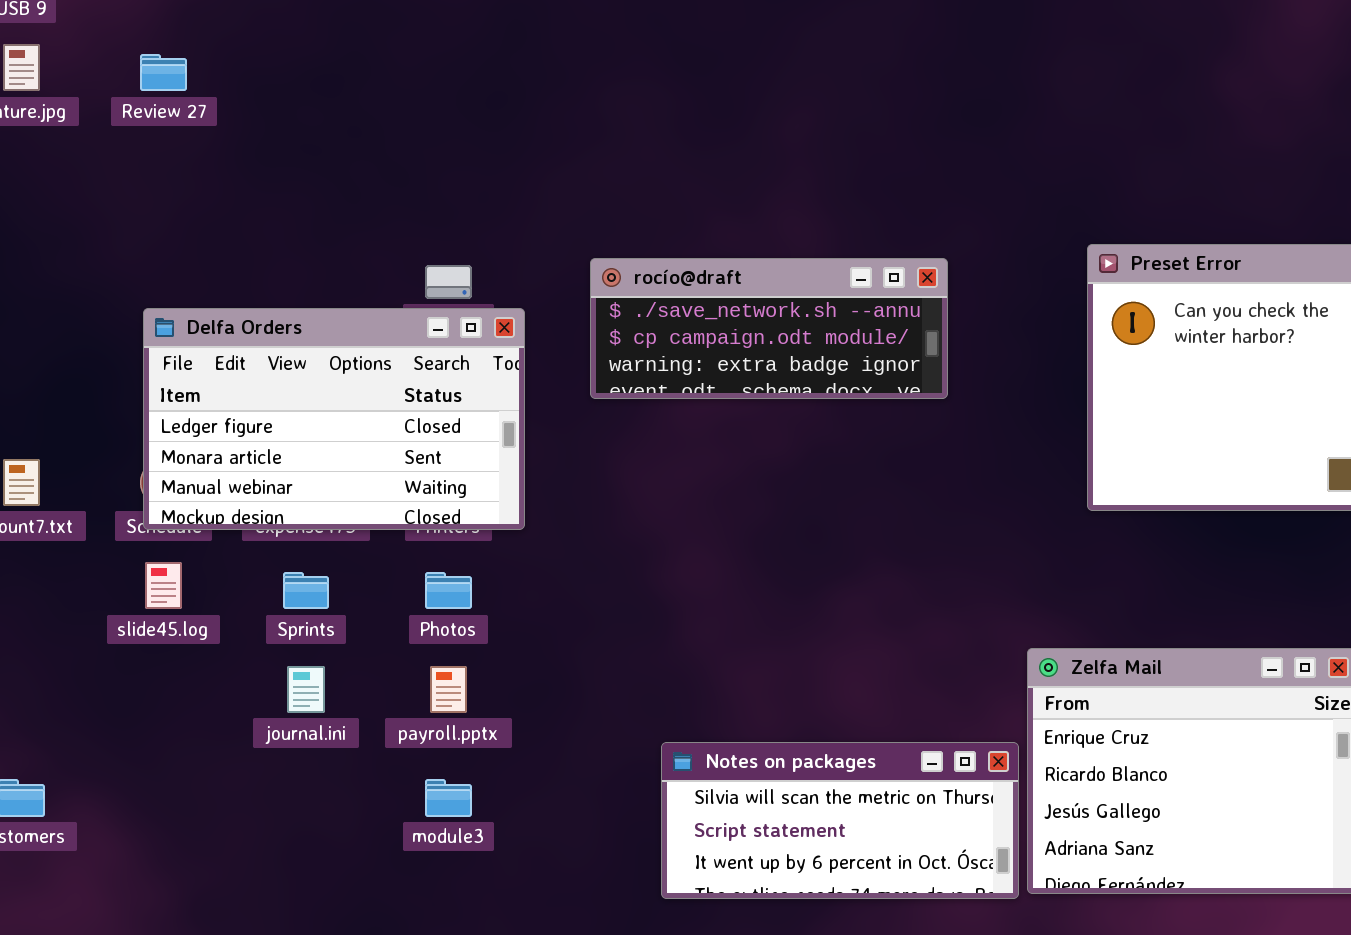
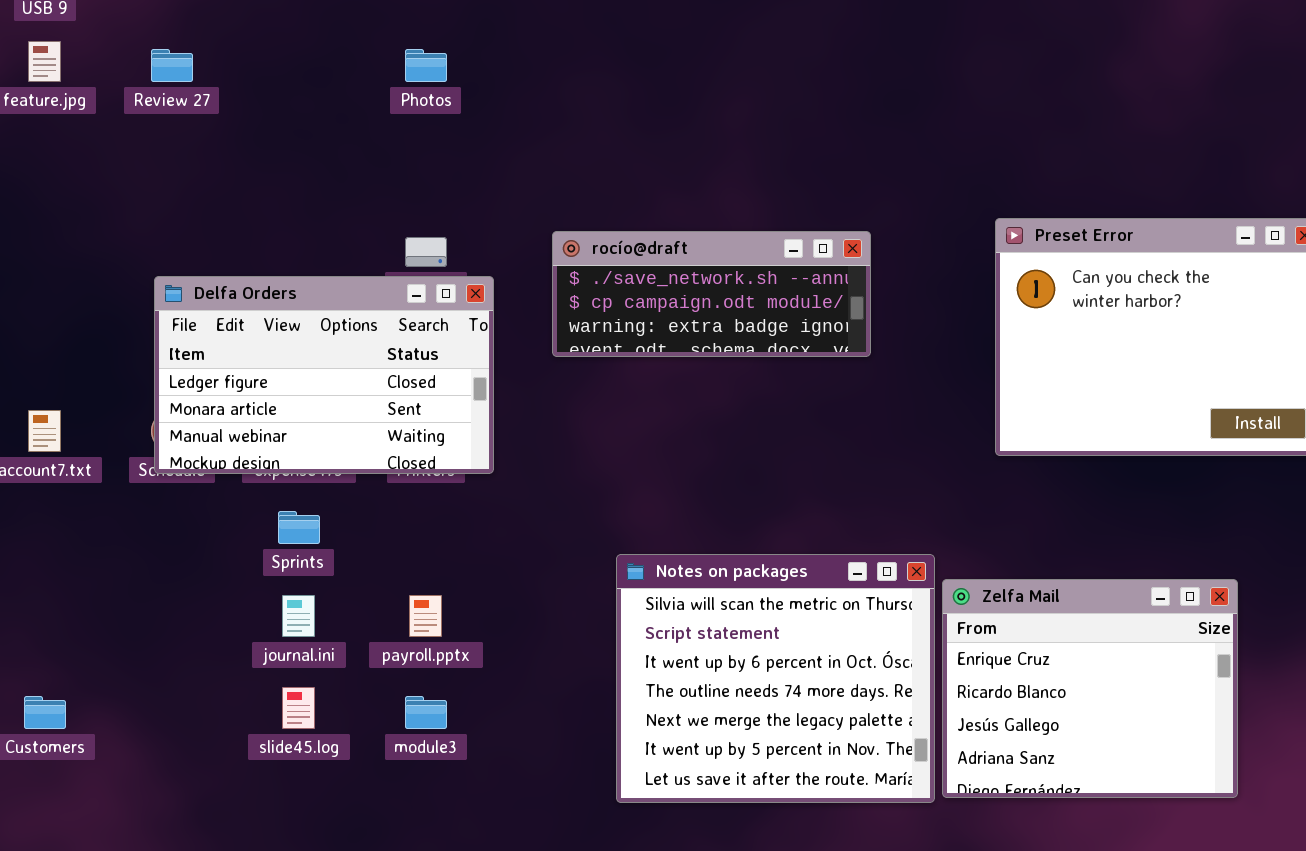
slide45.log: [145,562,182,609] -> [282,687,315,729], moved
Photos: [425,572,472,609] -> [405,49,447,82], moved
Notes on packages: [661,742,1019,899] -> [616,554,935,803], resized

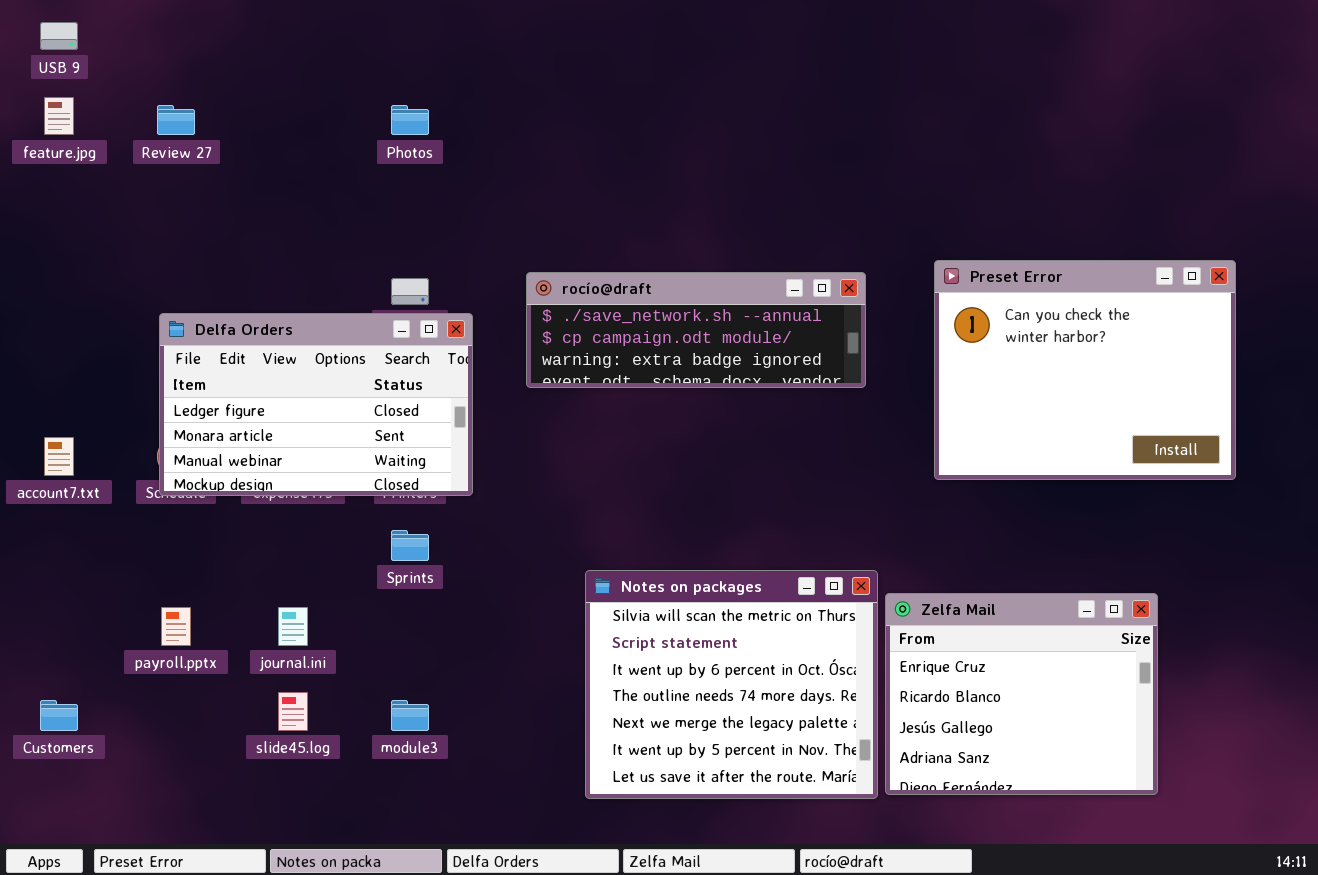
rocío@draft: [552,231,871,357] -> [526,272,866,388], resized
Sprints: [278,511,320,544] -> [391,530,429,561], moved
payroll.pptx: [409,595,442,637] -> [161,607,191,646], moved

